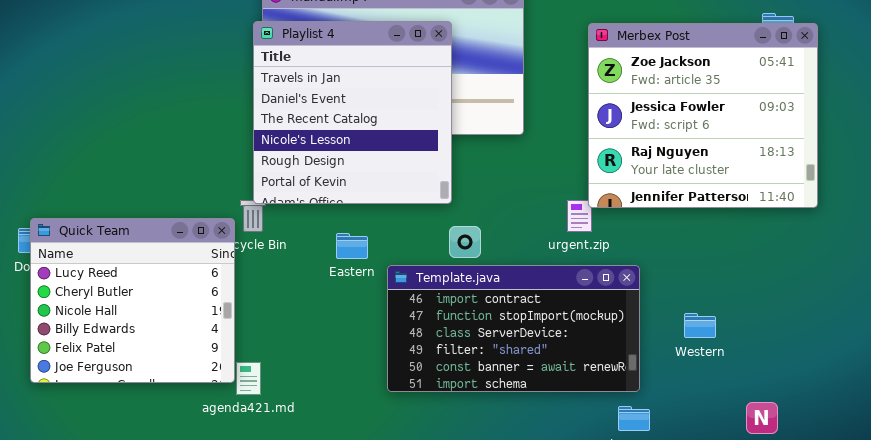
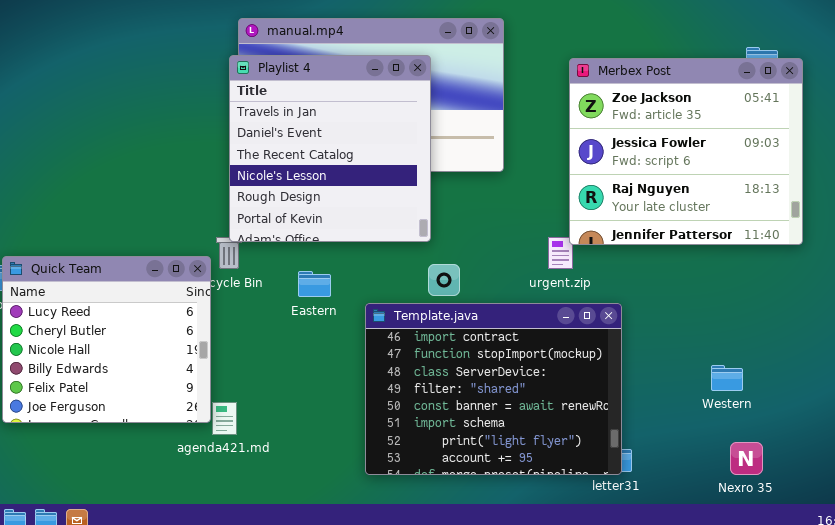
Eastern: [336,233,368,259] -> [298,271,331,297], moved
Template.java: [387,265,640,392] -> [365,303,622,475], resized
Western: [684,313,716,338] -> [711,365,743,391], moved

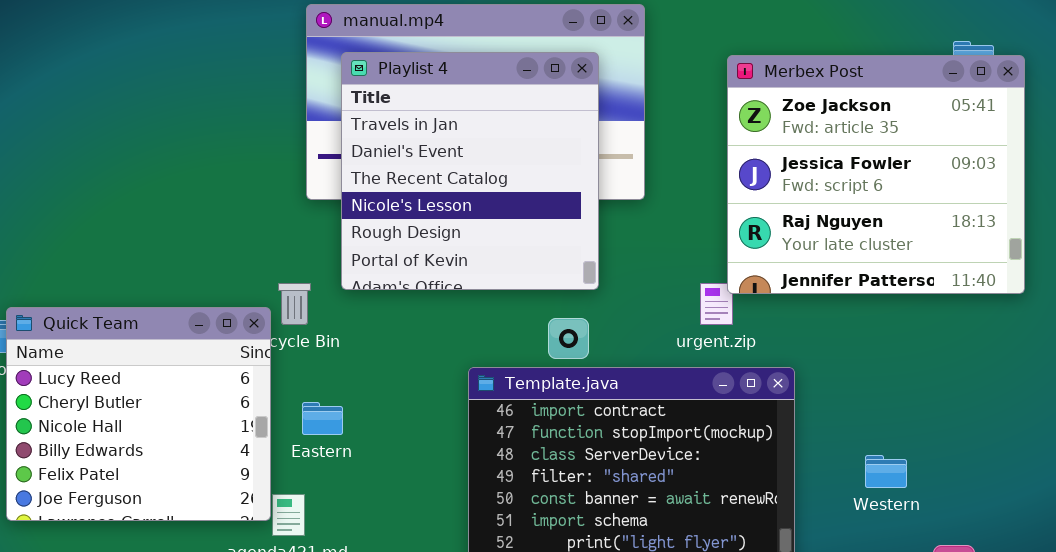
Playlist 4: [229,55,431,242] -> [341,52,599,290], moved
Eastern: [298,271,331,297] -> [302,402,343,435], moved
Western: [711,365,743,391] -> [865,455,907,488], moved

